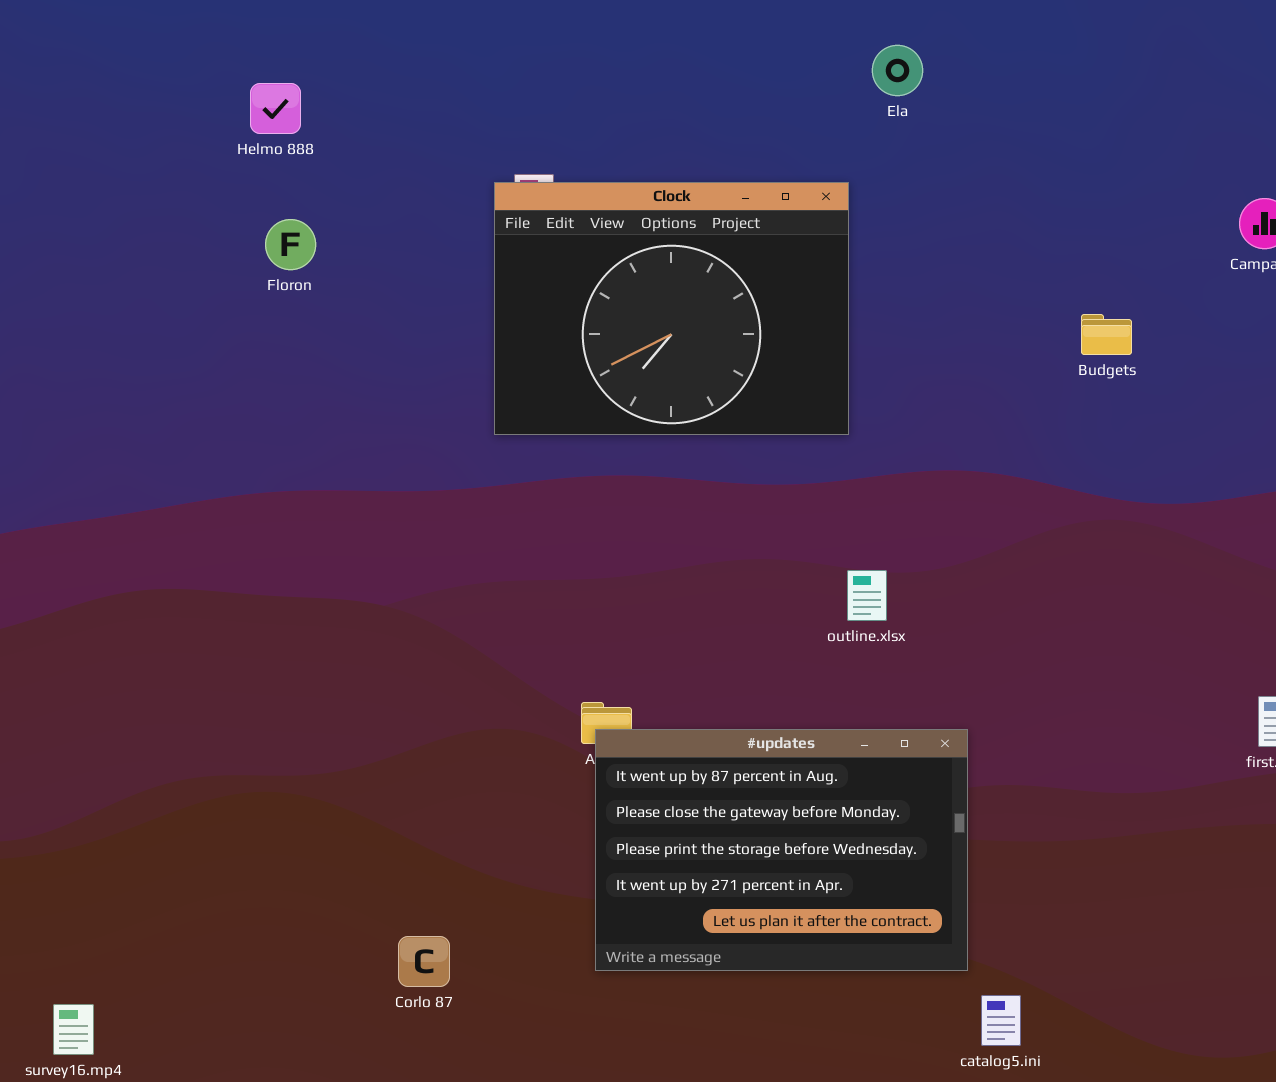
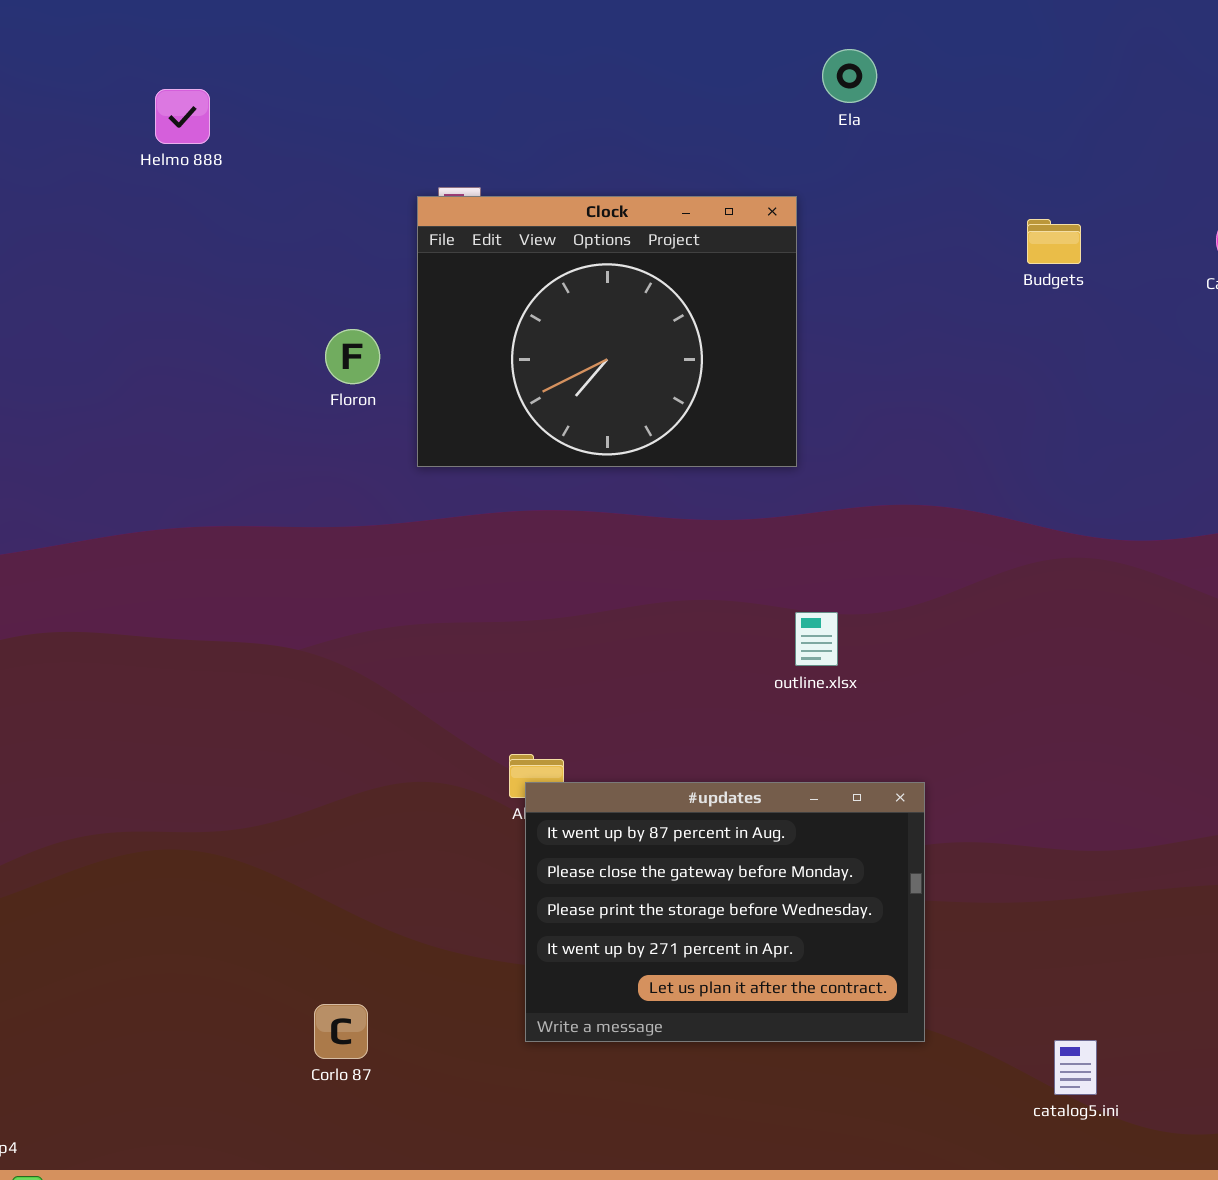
Floron: [265,219,316,270] -> [325,329,380,384], moved
Budgets: [1081,314,1132,355] -> [1027,219,1081,264], moved
catalog5.ini: [981,995,1021,1046] -> [1054,1040,1097,1095], moved

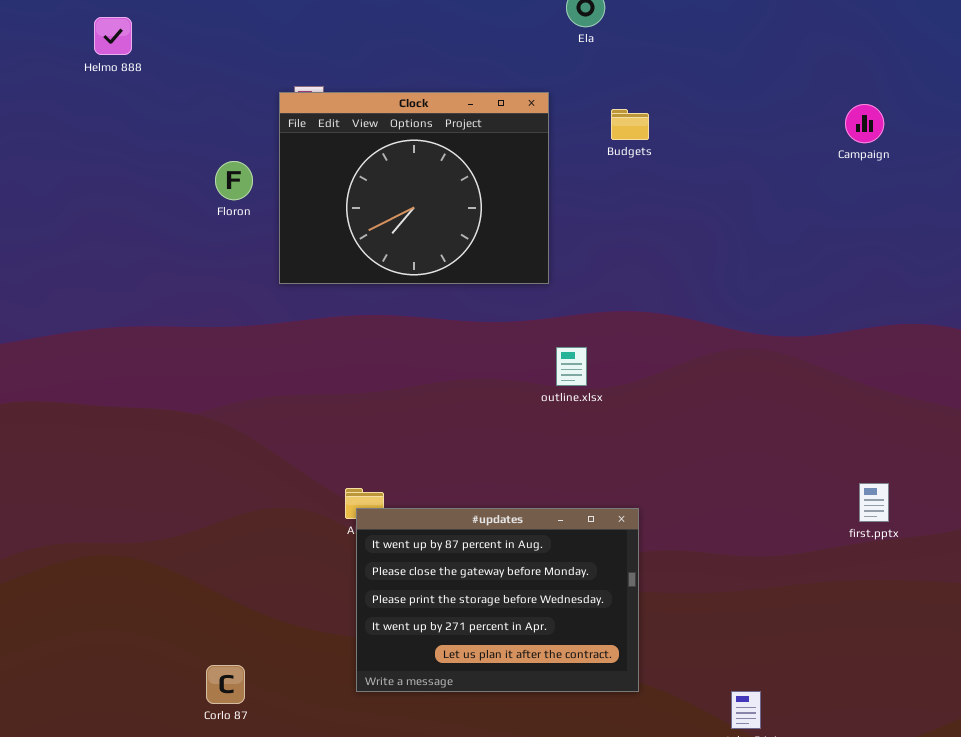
Budgets: [1027,219,1081,264] -> [611,109,649,140], moved
Floron: [325,329,380,384] -> [215,161,253,200], moved
outline.xlsx: [795,612,838,666] -> [556,347,587,386], moved

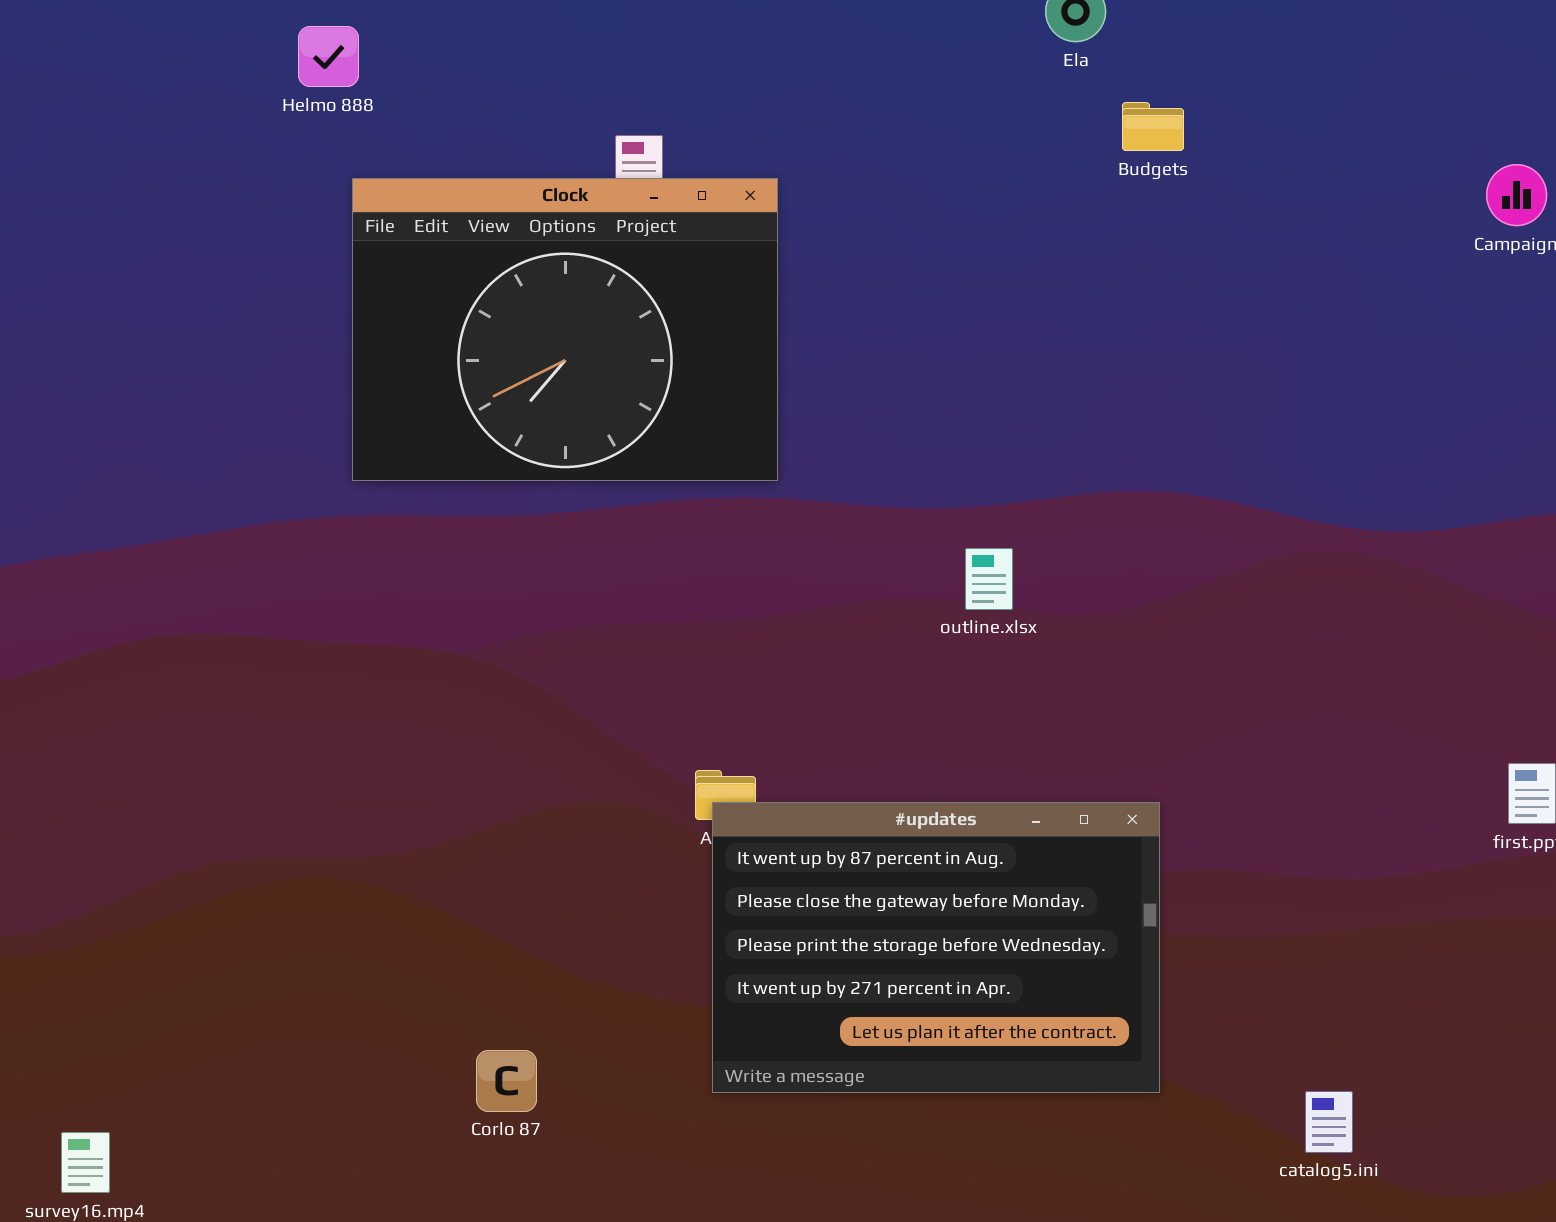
Clock: [279,92,549,284] -> [352,178,778,481], moved
Budgets: [611,109,649,140] -> [1122,102,1184,151], moved
outline.xlsx: [556,347,587,386] -> [965,548,1013,610], moved

